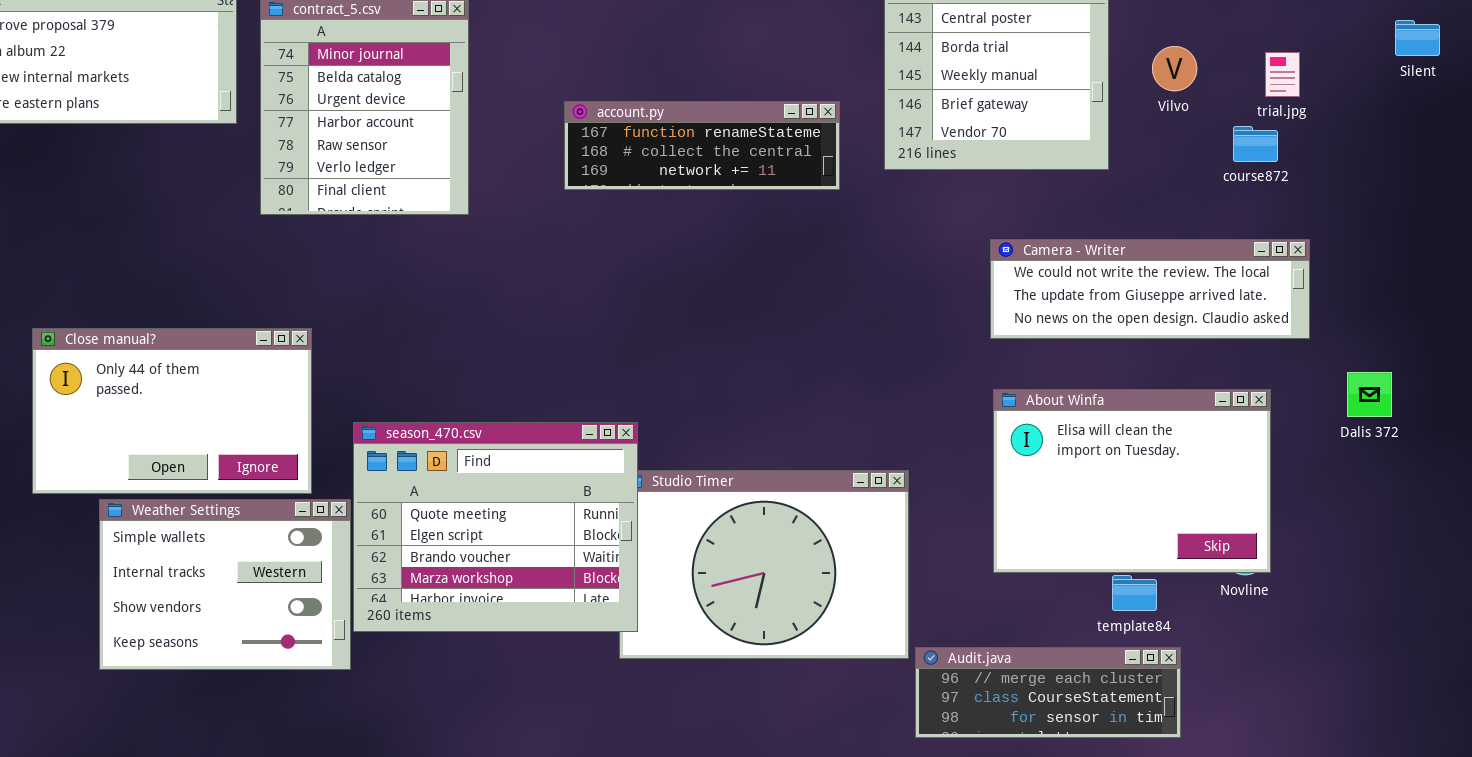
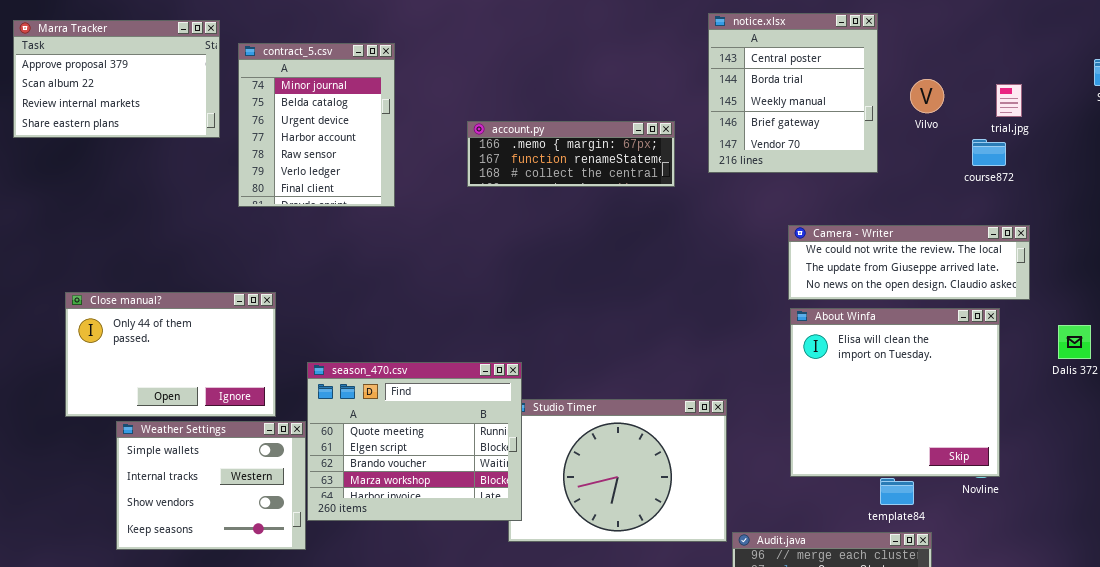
account.py: [564,101,840,190] -> [467,121,675,187], scrolled up 1 row
About Winfa: [993,389,1271,573] -> [790,308,1000,477], resized

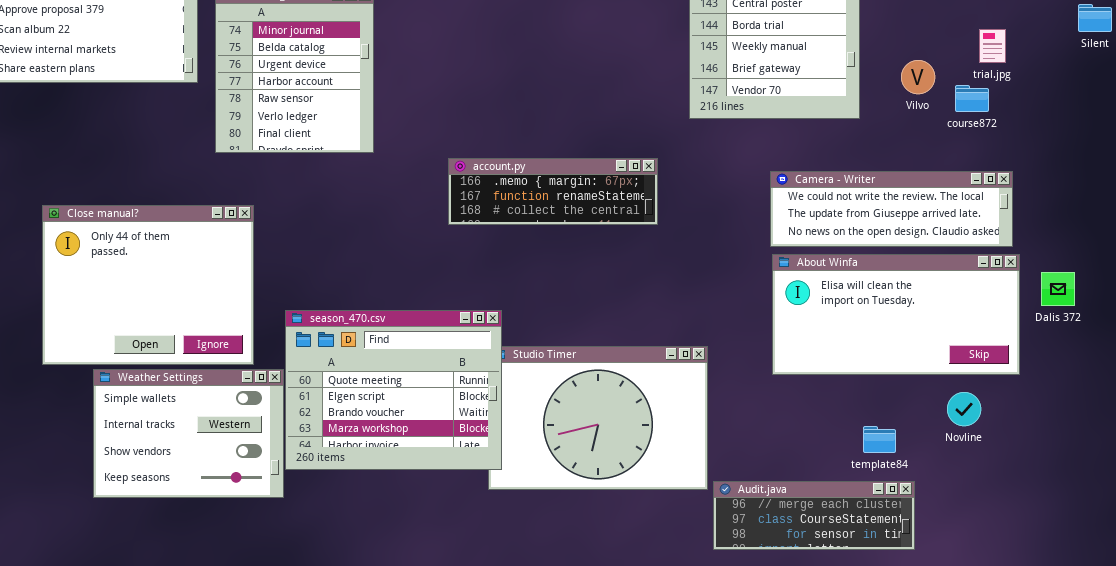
Vilvo: [910,79,944,113] -> [901,60,935,94], moved
account.py: [467,121,675,187] -> [448,158,658,225], moved
Close manual?: [65,292,276,417] -> [42,205,254,365], resized
About Winfa: [790,308,1000,477] -> [772,254,1020,375], resized

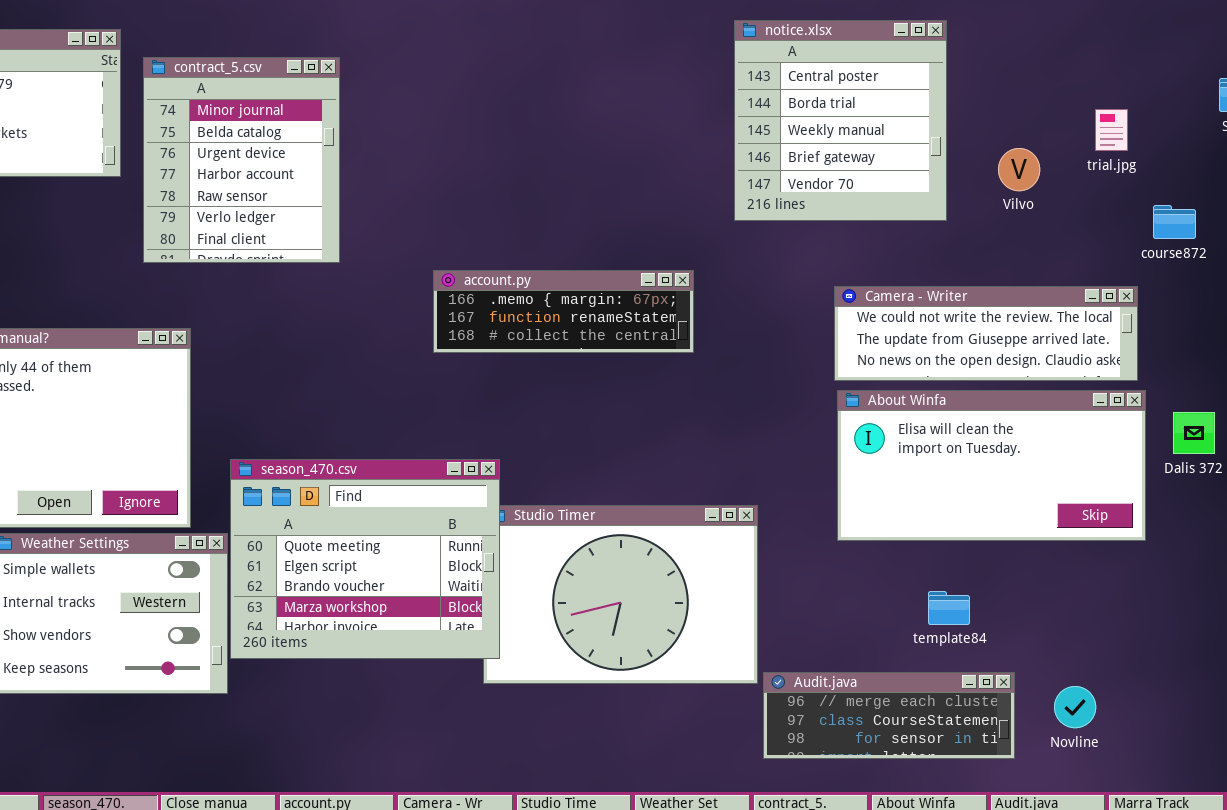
course872: [955,85,989,112] -> [1153,205,1196,239], moved
Novline: [947,392,981,426] -> [1054,686,1096,728], moved
template84: [863,426,896,453] -> [928,591,970,625], moved

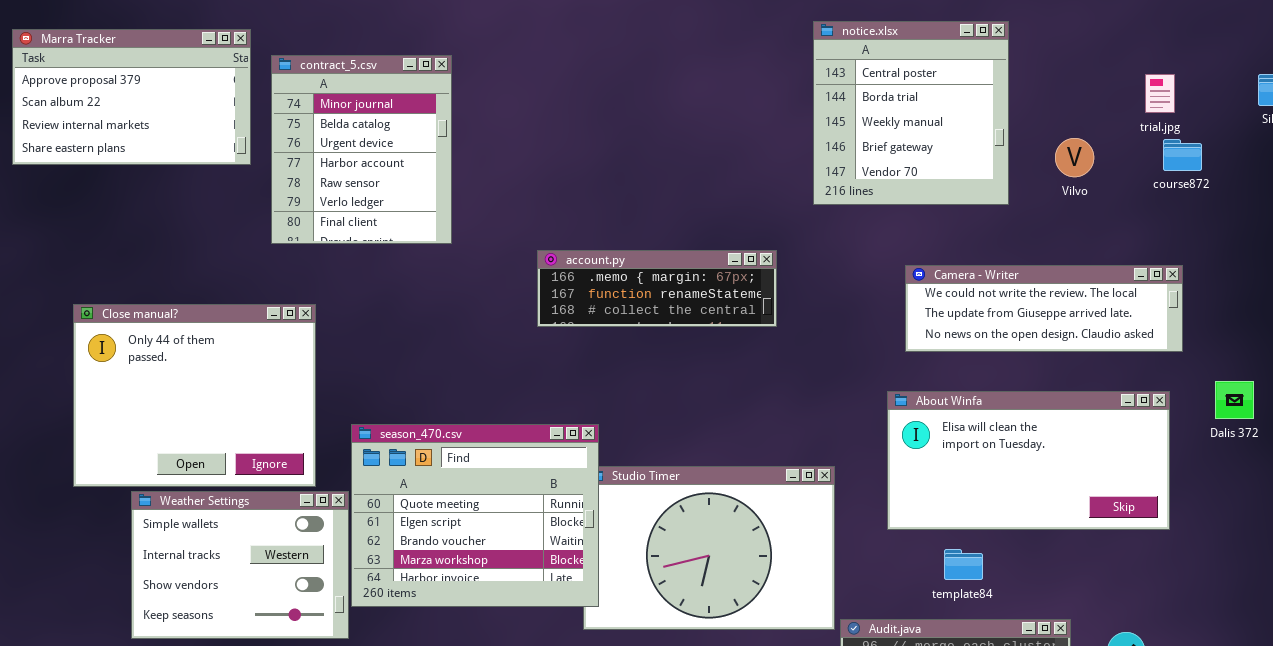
trial.jpg: [1095,109,1128,151] -> [1145,74,1175,113], moved
course872: [1153,205,1196,239] -> [1163,139,1202,171], moved
About Winfa: [837,390,1146,541] -> [887,391,1170,530], moved
template84: [928,591,970,625] -> [944,549,983,580], moved

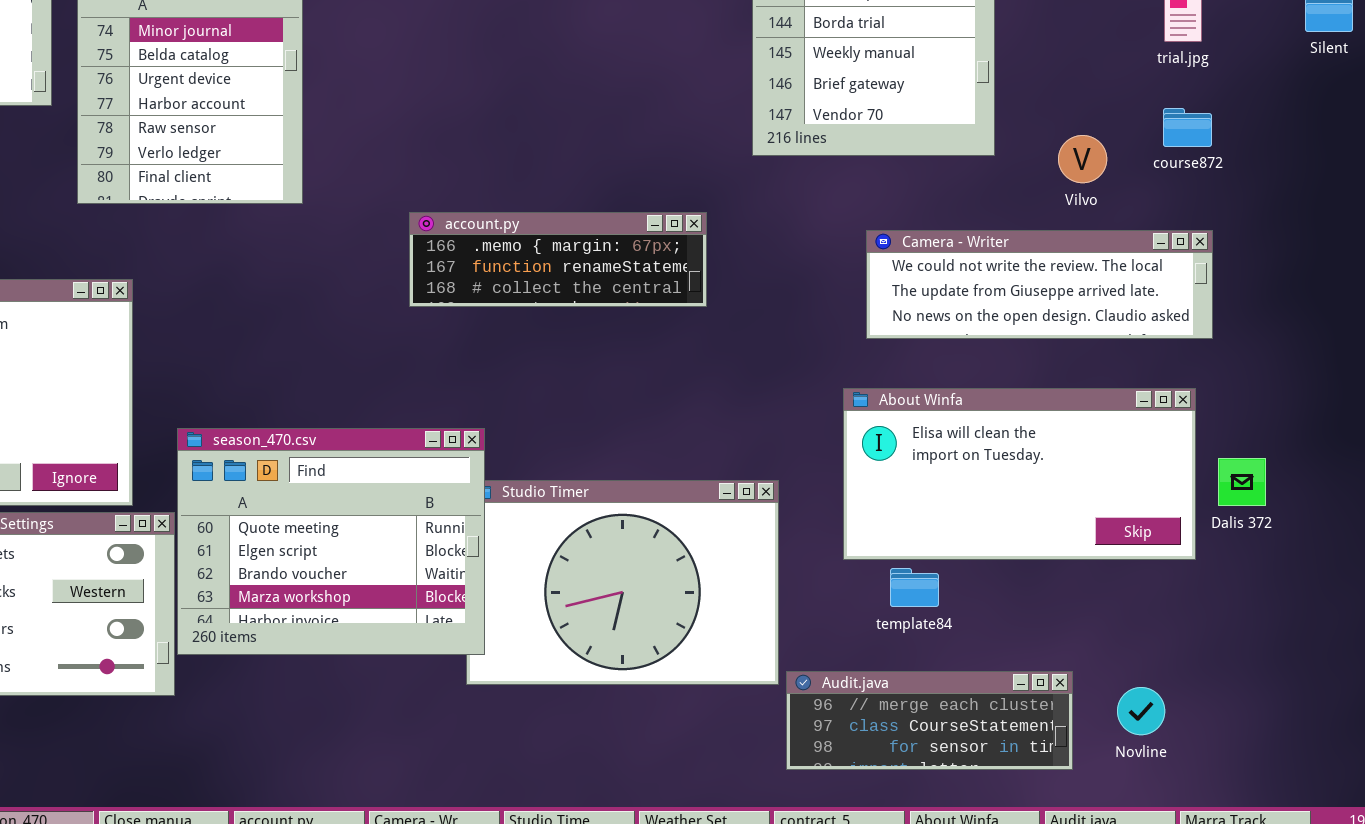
Vilvo: [1055,138,1094,177] -> [1058,135,1107,183], moved
course872: [1163,139,1202,171] -> [1163,108,1212,147], moved
Dalis 372: [1215,381,1254,419] -> [1218,458,1266,506], moved
template84: [944,549,983,580] -> [890,568,939,607], moved

